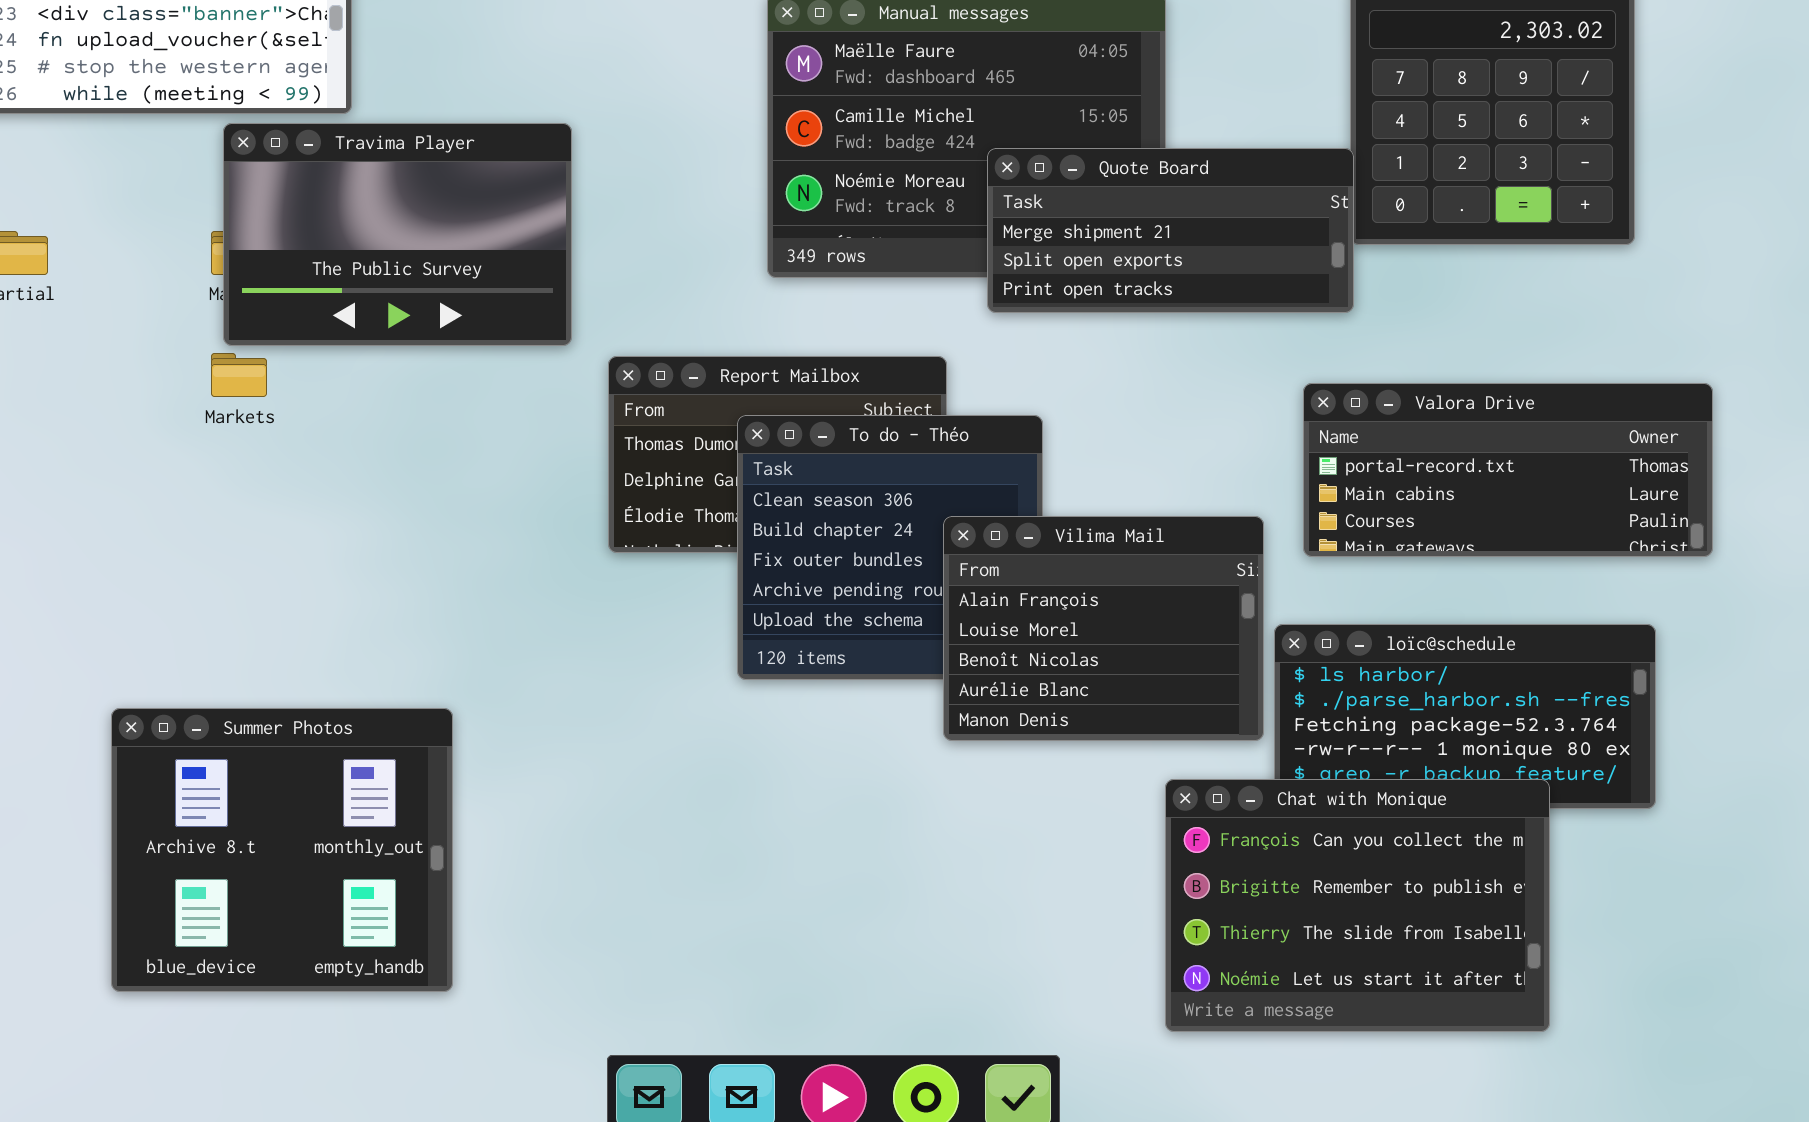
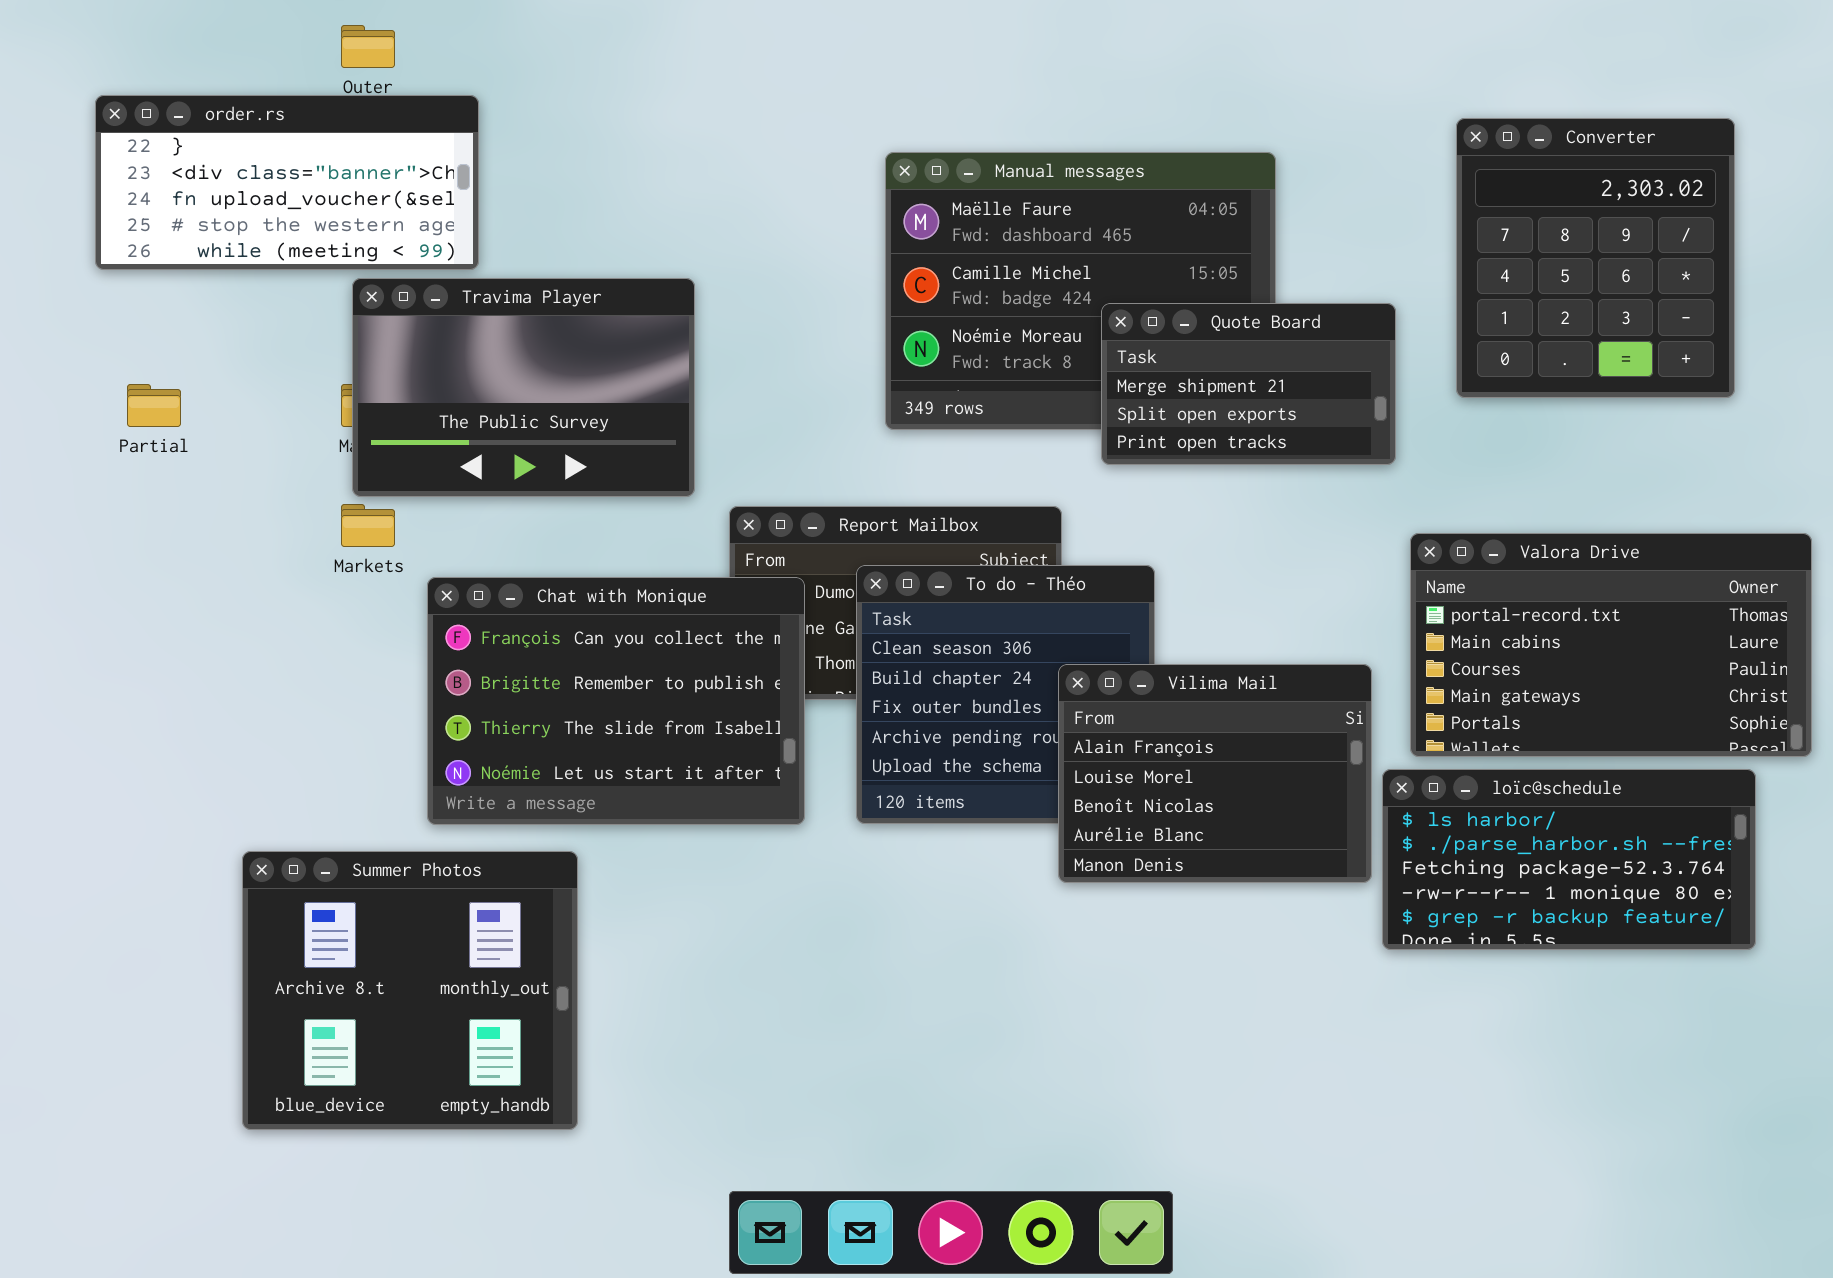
Quote Board: [987,148,1354,313] -> [1101,303,1396,465], resized
Valora Drive: [1303,383,1713,557] -> [1410,533,1812,757], resized
Chat with Monique: [1165,779,1550,1032] -> [427,577,805,825], moved

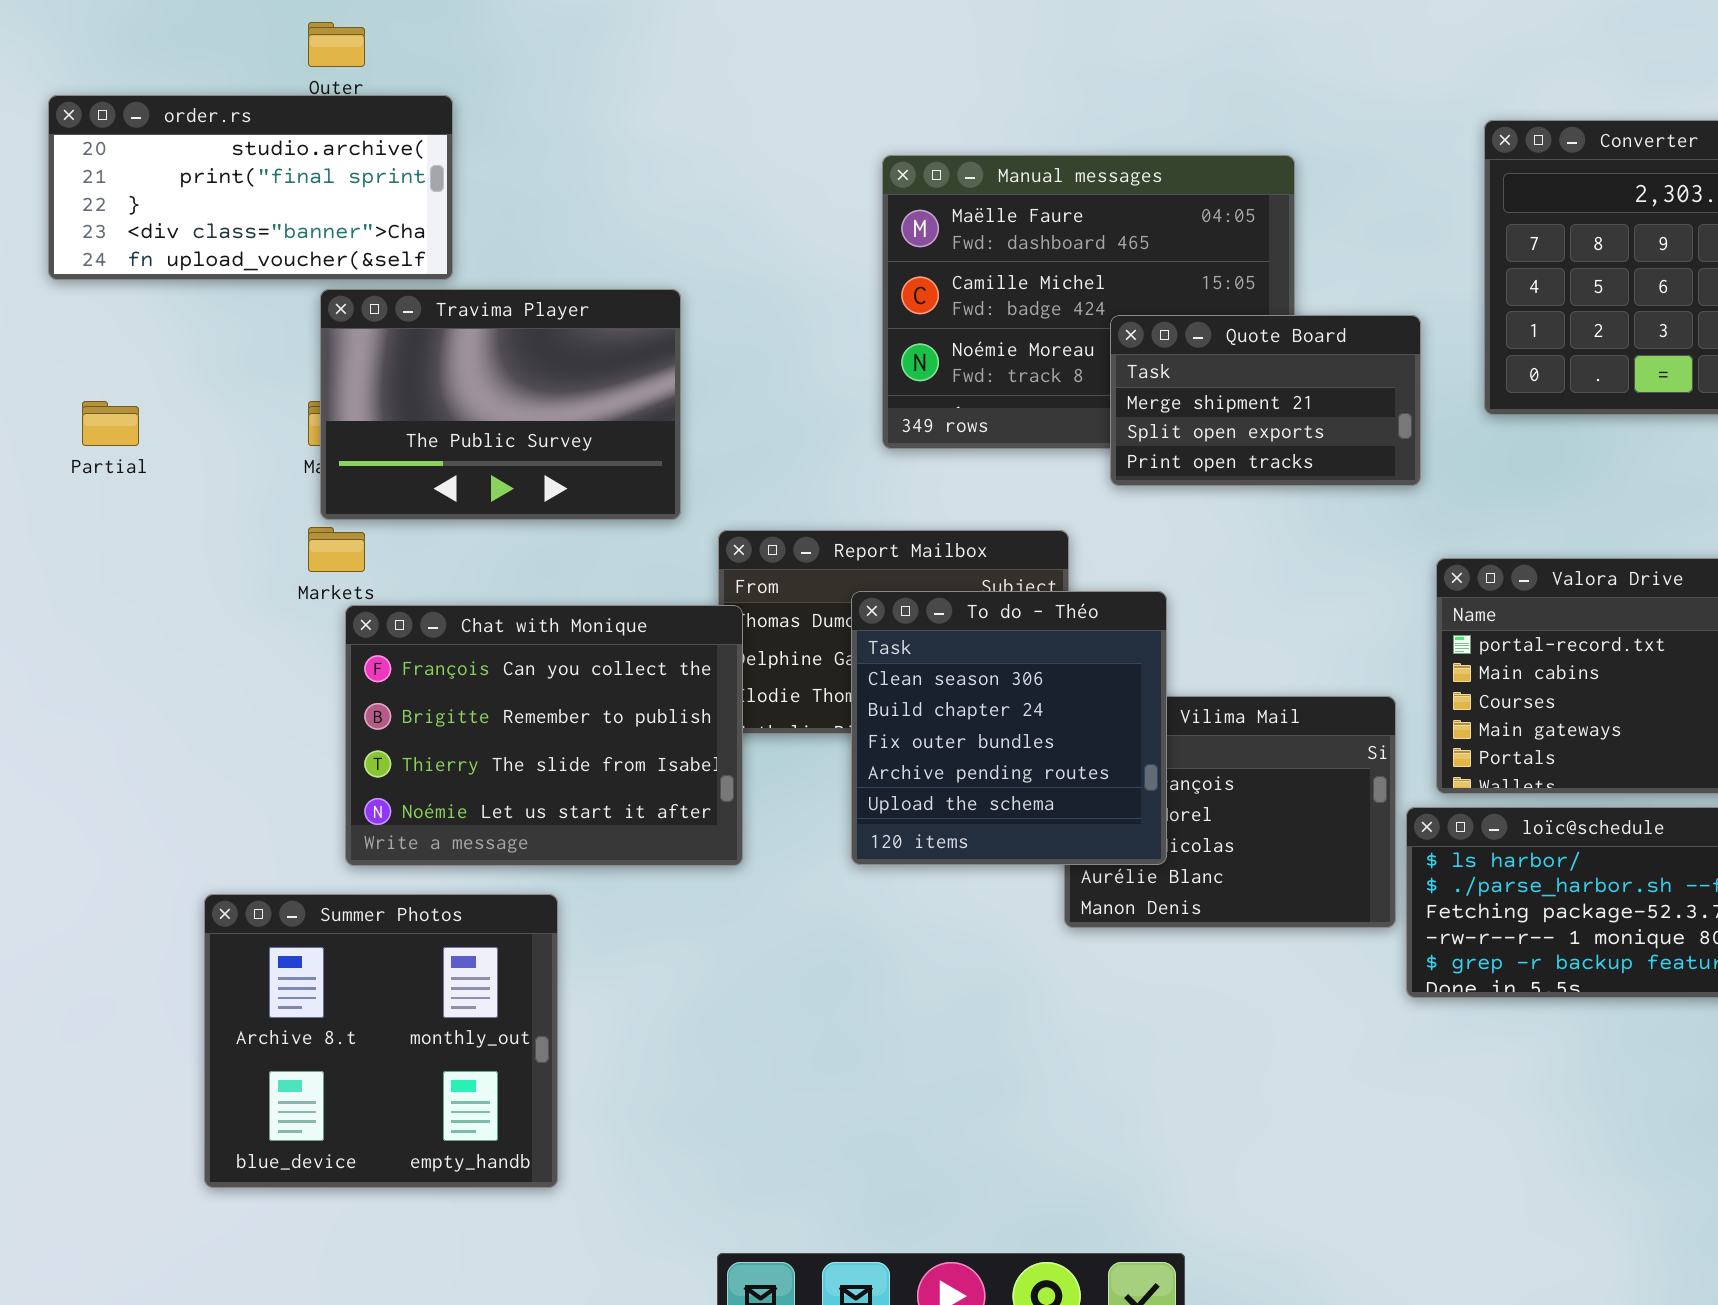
order.rs: [95,95,479,270] -> [48,95,453,280], scrolled up 2 rows
To do - Théo: [856,565,1155,824] -> [851,591,1167,865], raised
Chat with Monique: [427,577,805,825] -> [345,605,743,866], moved

